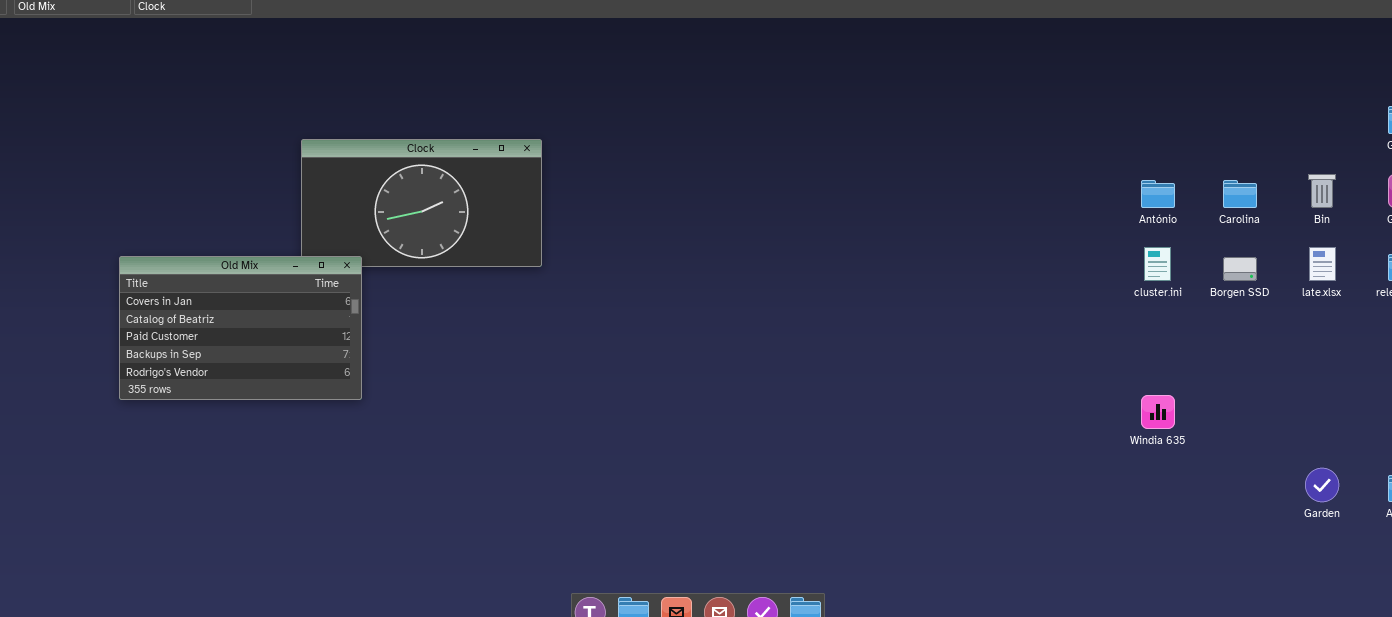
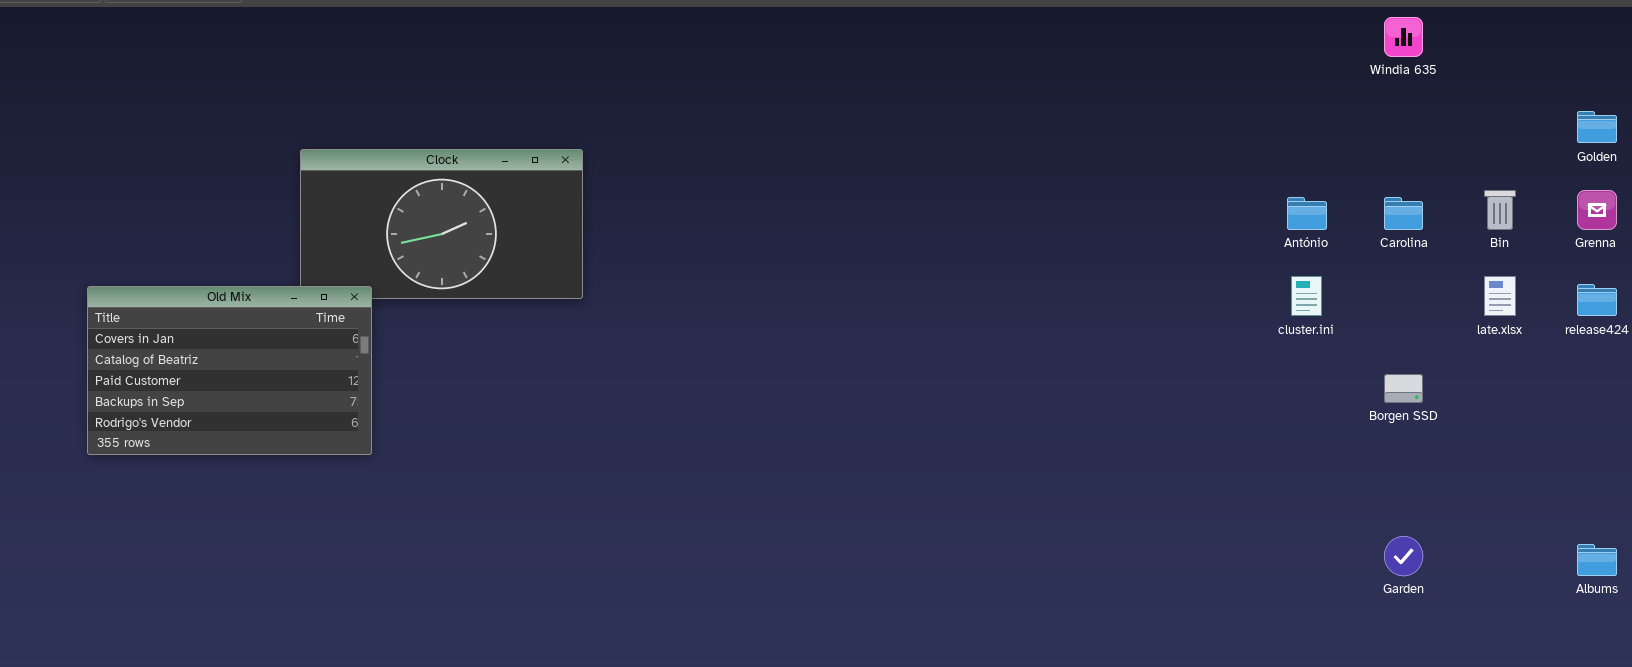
Borgen SSD: [1223,257,1257,281] -> [1384,374,1423,403], moved
Windia 635: [1141,395,1175,429] -> [1384,17,1423,57], moved
Garden: [1305,468,1339,502] -> [1384,536,1423,576], moved

